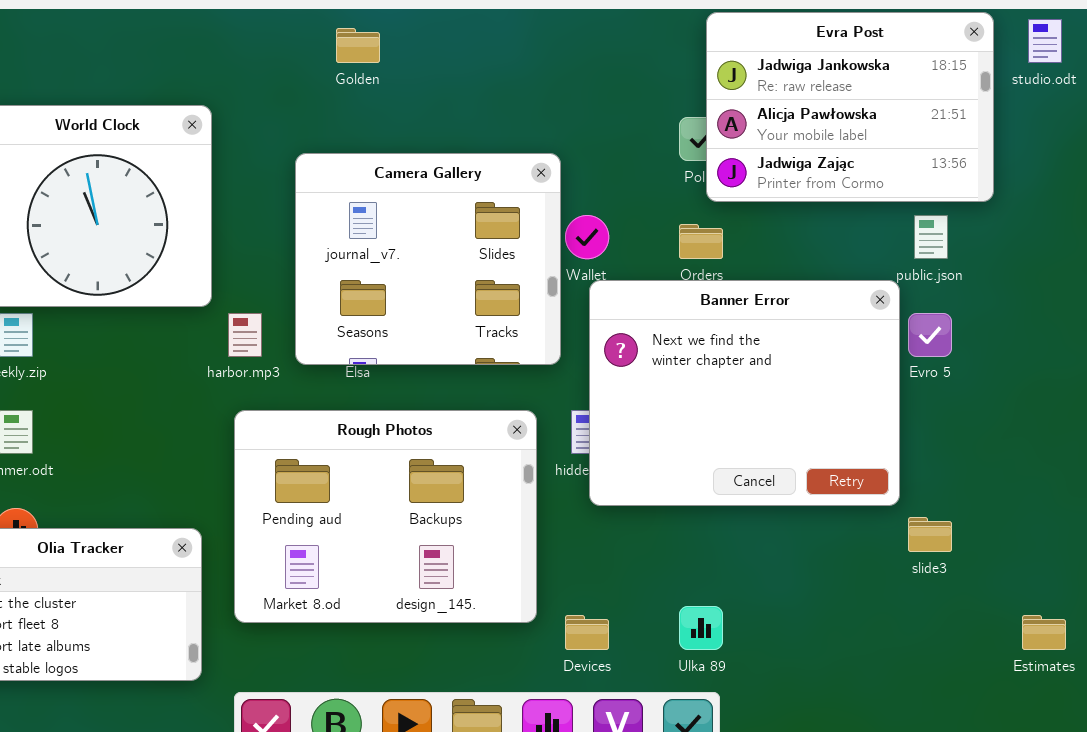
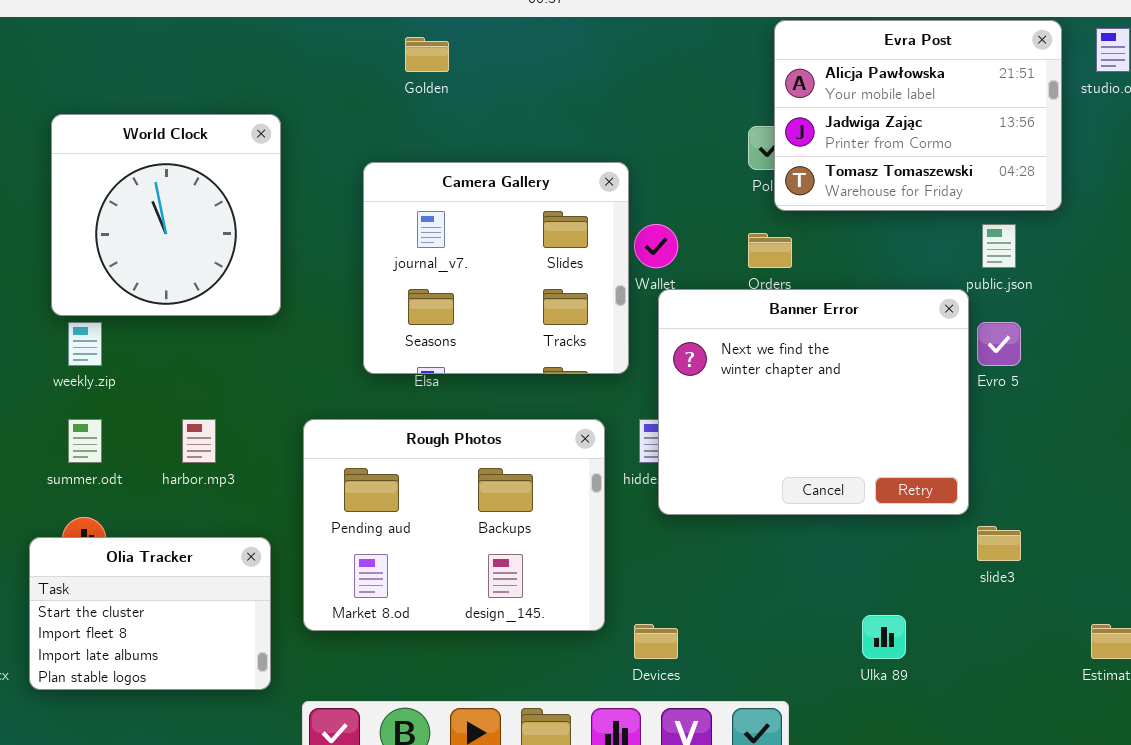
Evra Post: [706,12,994,202] -> [774,20,1062,211], scrolled down 1 row
harbor.mp3: [228,313,262,357] -> [182,419,216,463], moved
Ulka 89: [679,606,723,650] -> [862,615,906,659], moved

